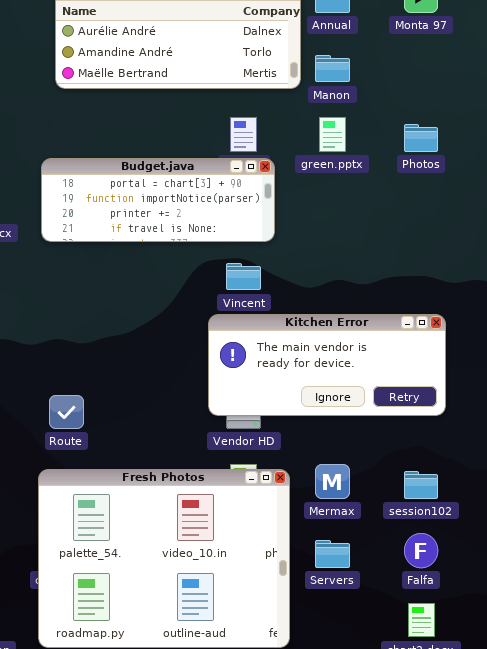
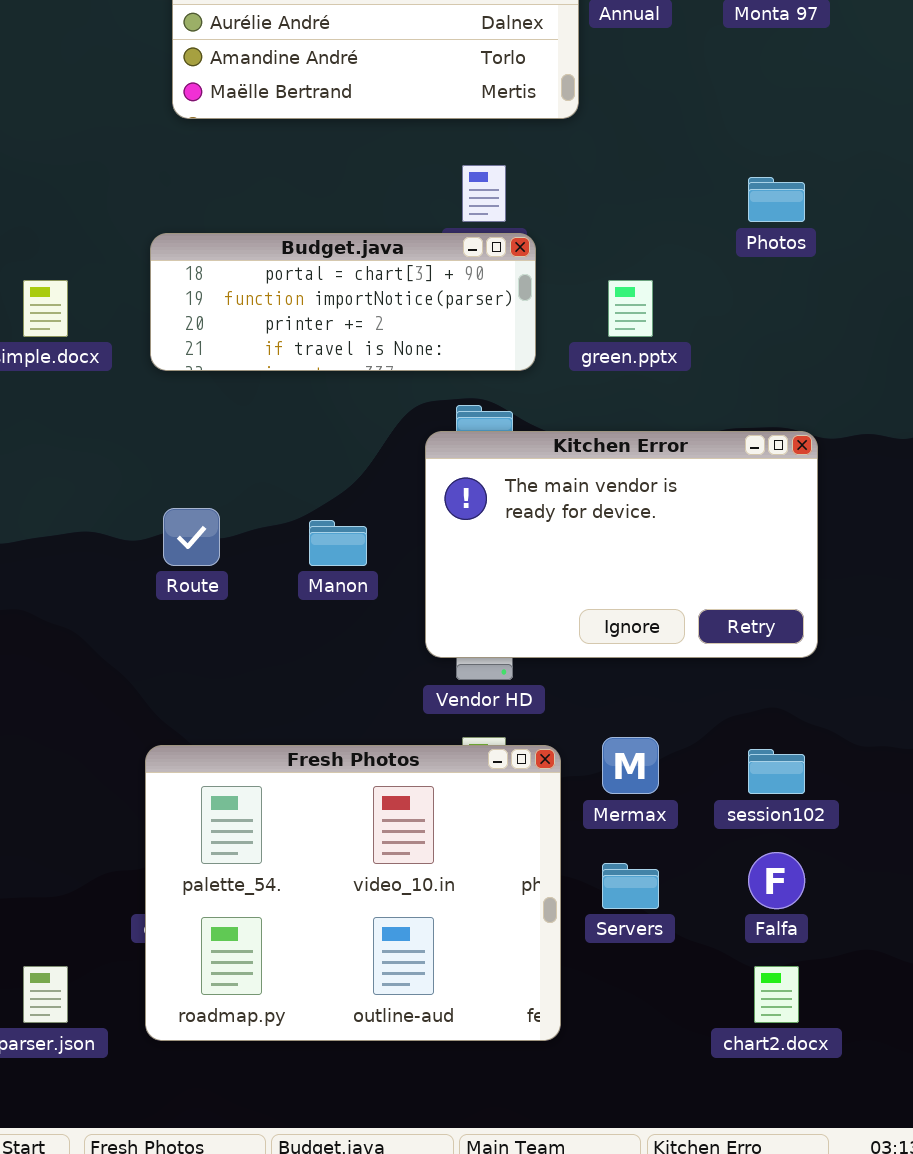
Manon: [315,55,350,82] -> [309,520,367,566], moved
green.pptx: [319,117,346,152] -> [608,280,653,337], moved
Kitchen Error: [208,314,446,416] -> [425,431,818,658], resized
Route: [49,395,84,429] -> [163,508,220,566], moved

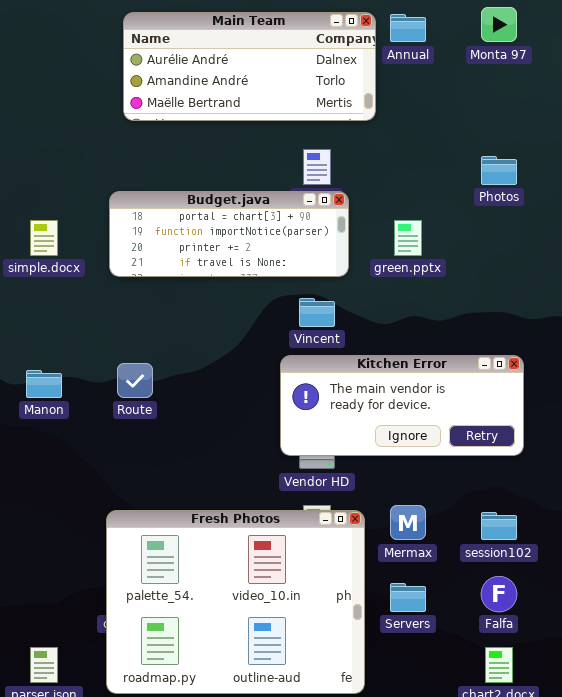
Kitchen Error: [425,431,818,658] -> [280,355,524,456], resized
Manon: [309,520,367,566] -> [26,370,62,398], moved

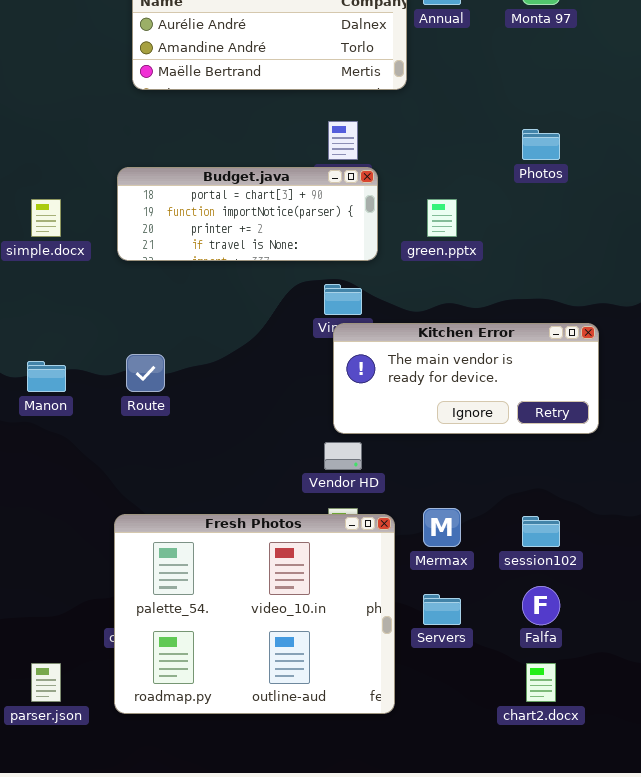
Kitchen Error: [280,355,524,456] -> [333,323,599,434], moved

